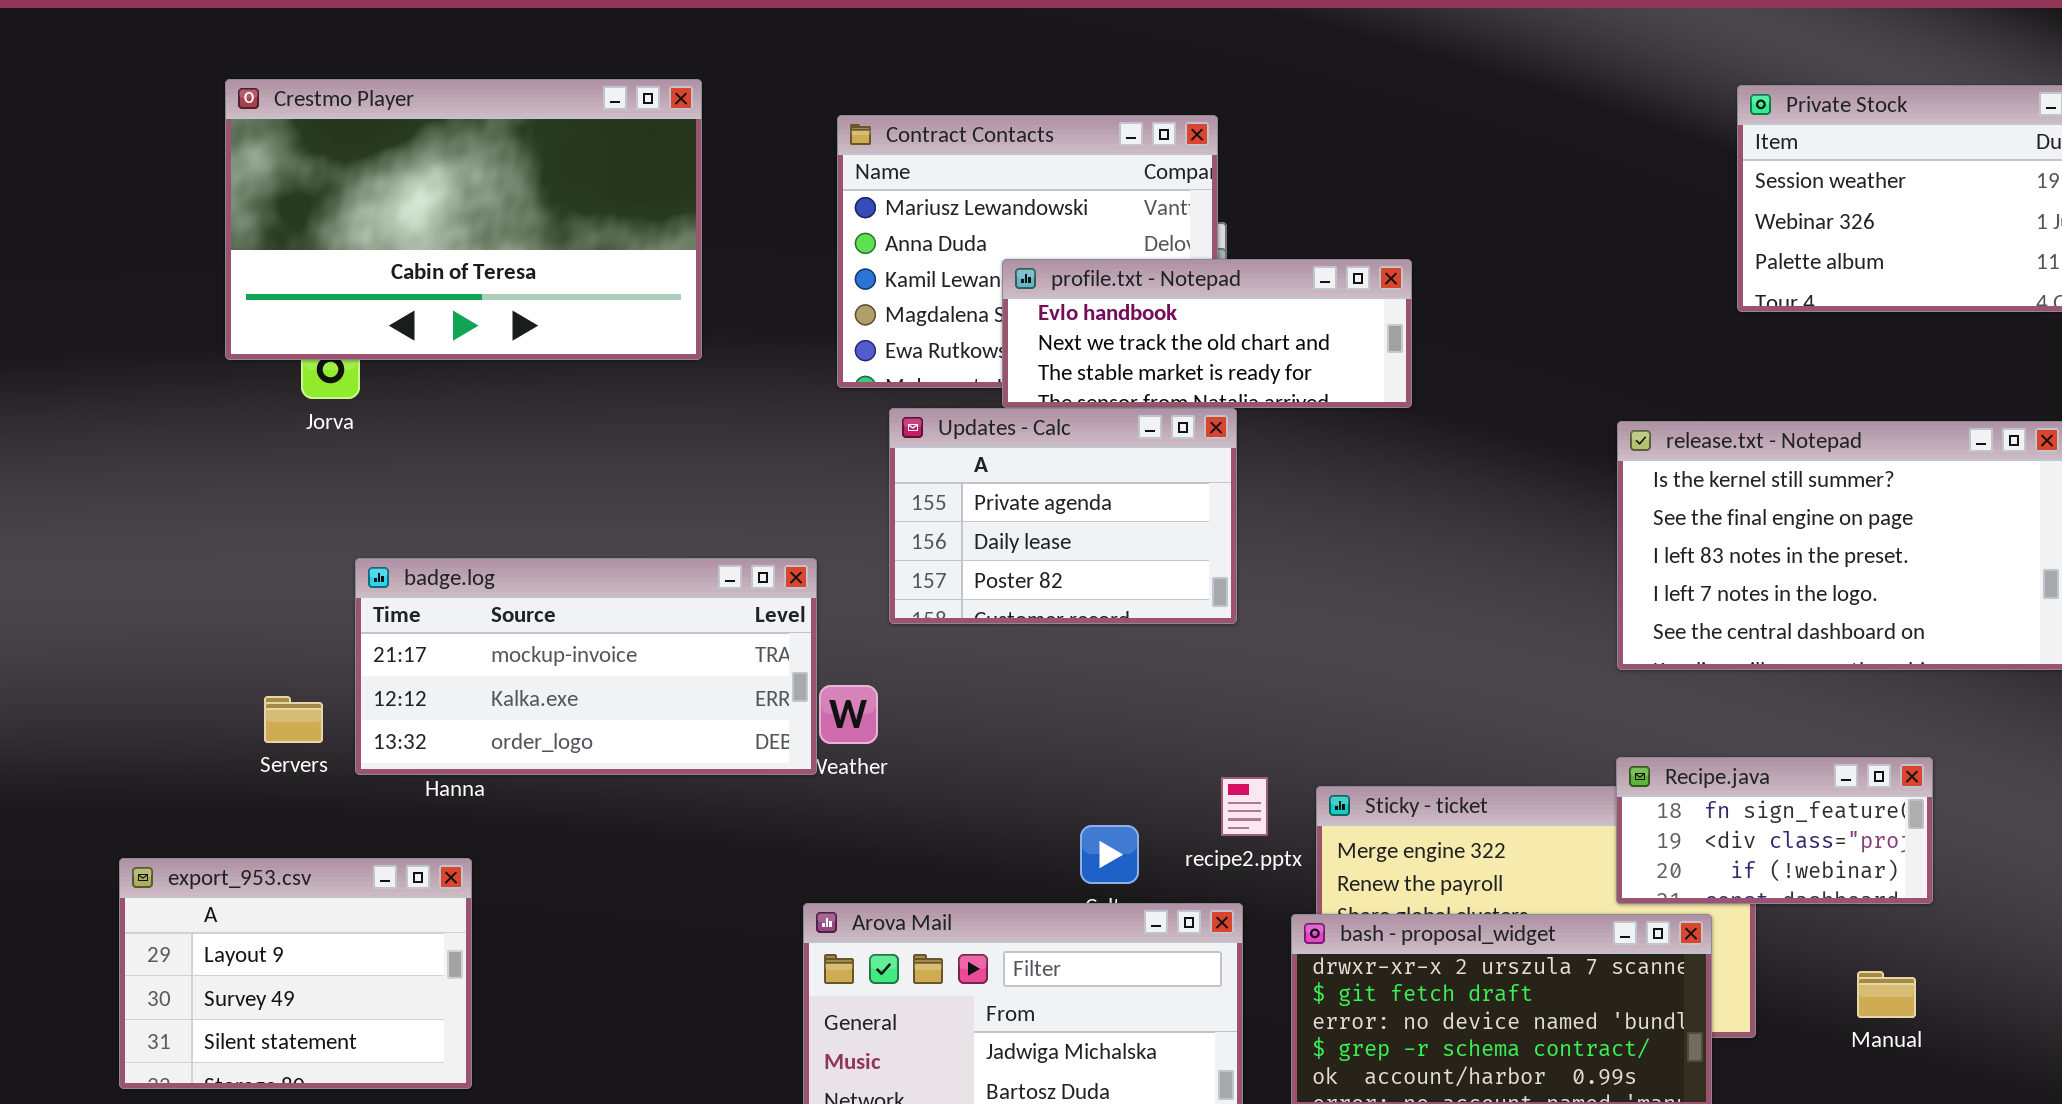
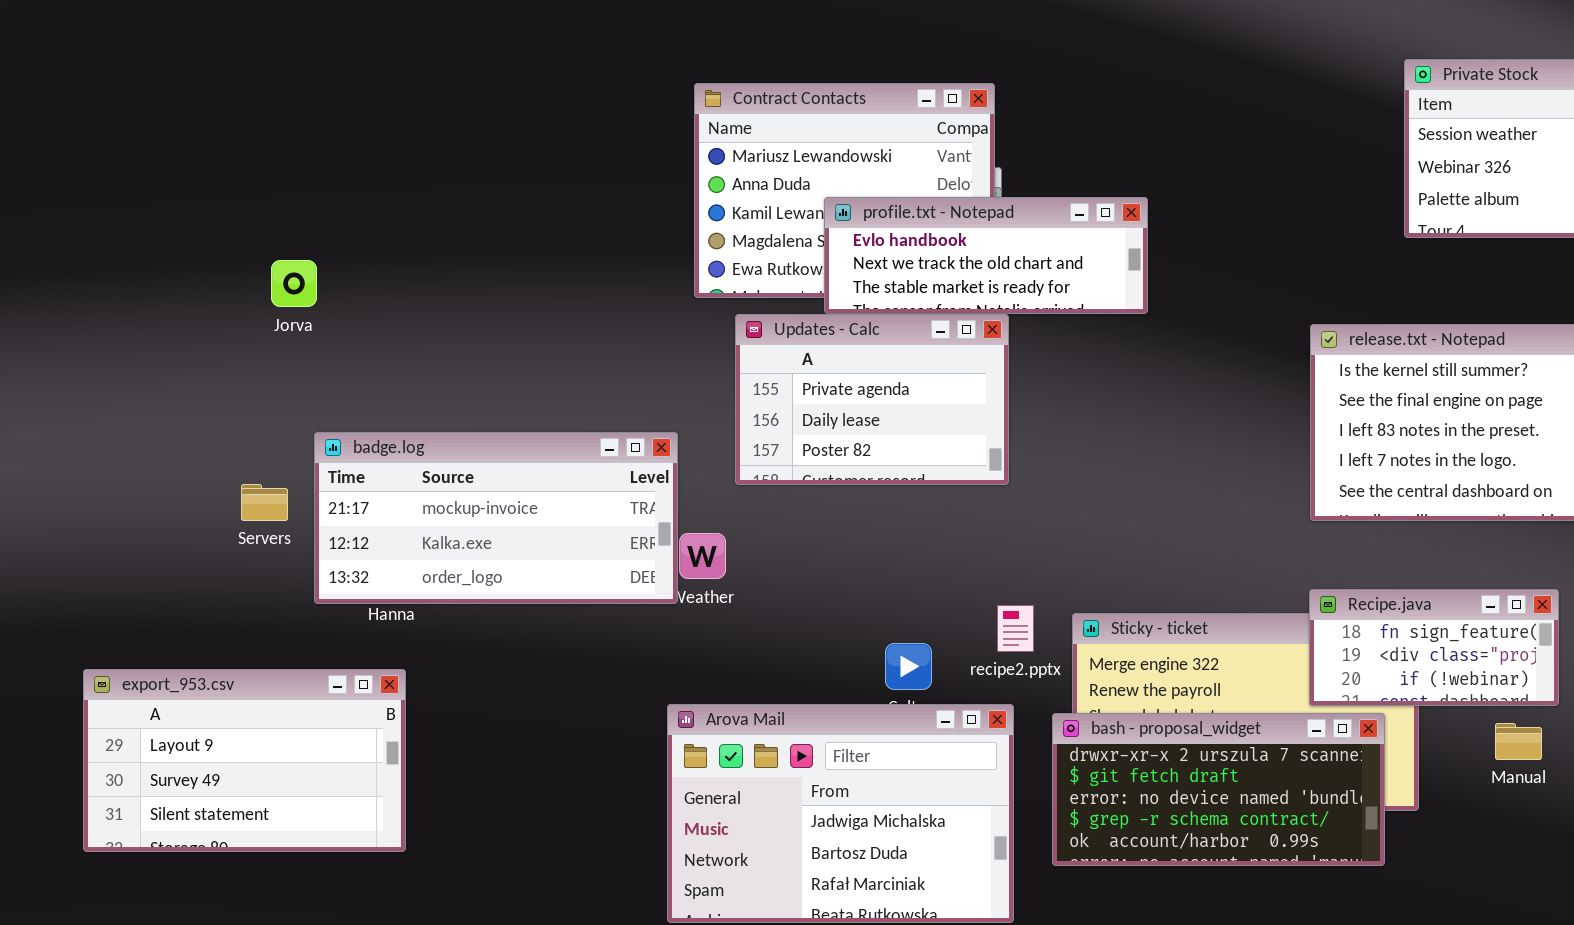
Crestmo Player: [225,79,702,360] -> none, closed
Servers: [264,696,323,743] -> [241,484,288,521], moved
export_953.csv: [119,858,472,1089] -> [83,669,406,852], resized
Manual: [1857,971,1916,1018] -> [1495,723,1542,760], moved

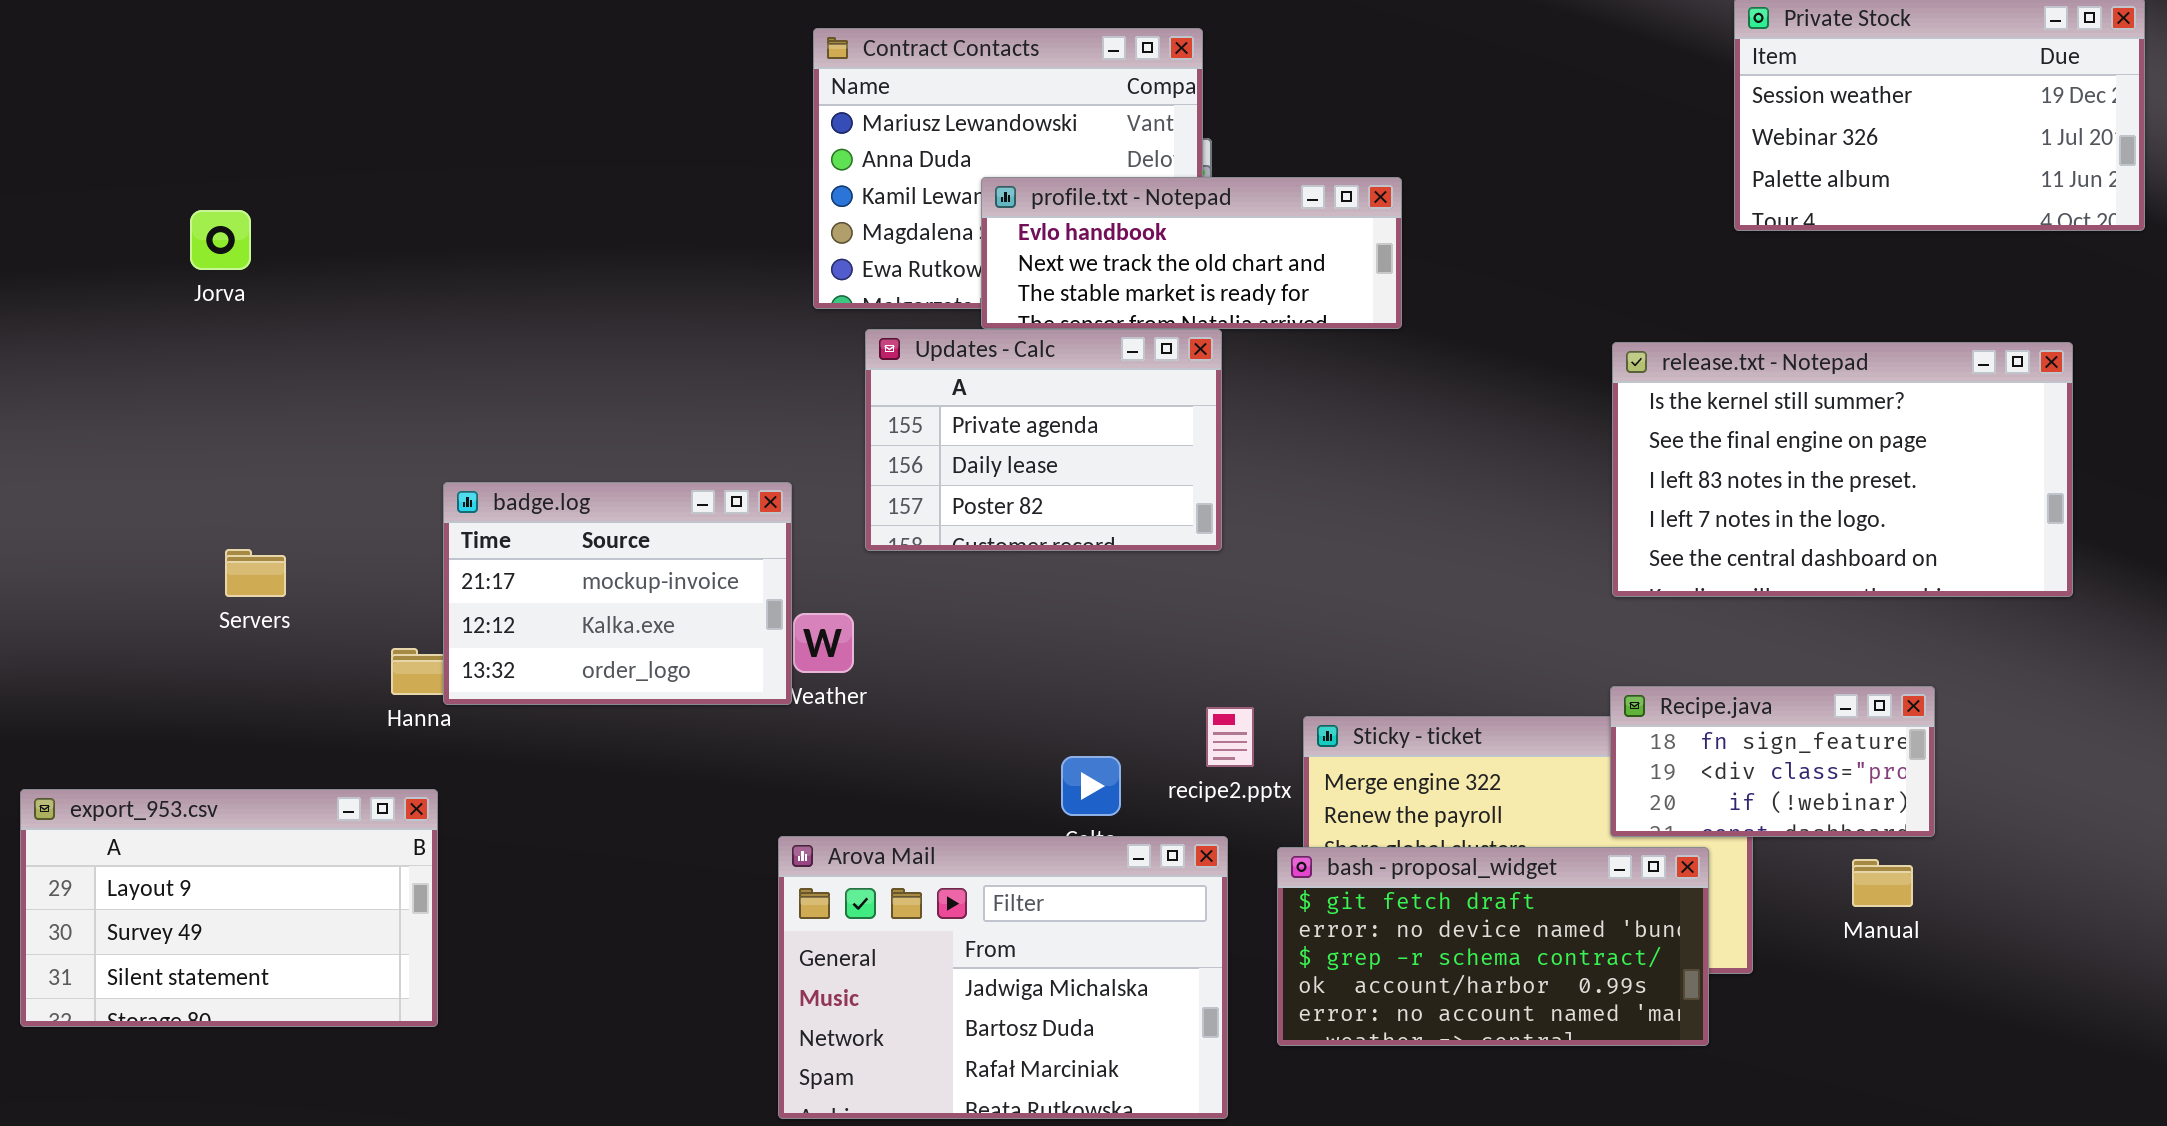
Jorva: [271,260,317,307] -> [190,210,251,270], moved
badge.log: [314,432,678,604] -> [443,482,792,705], resized
bash - proposal_widget: [1052,713,1385,866] -> [1277,847,1709,1046], scrolled down 1 row

